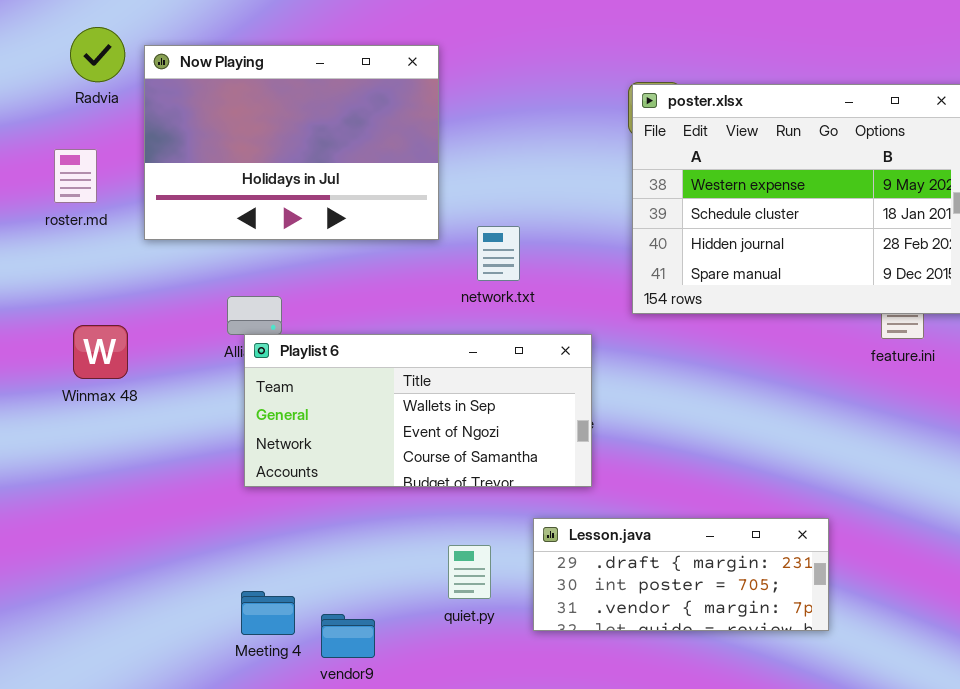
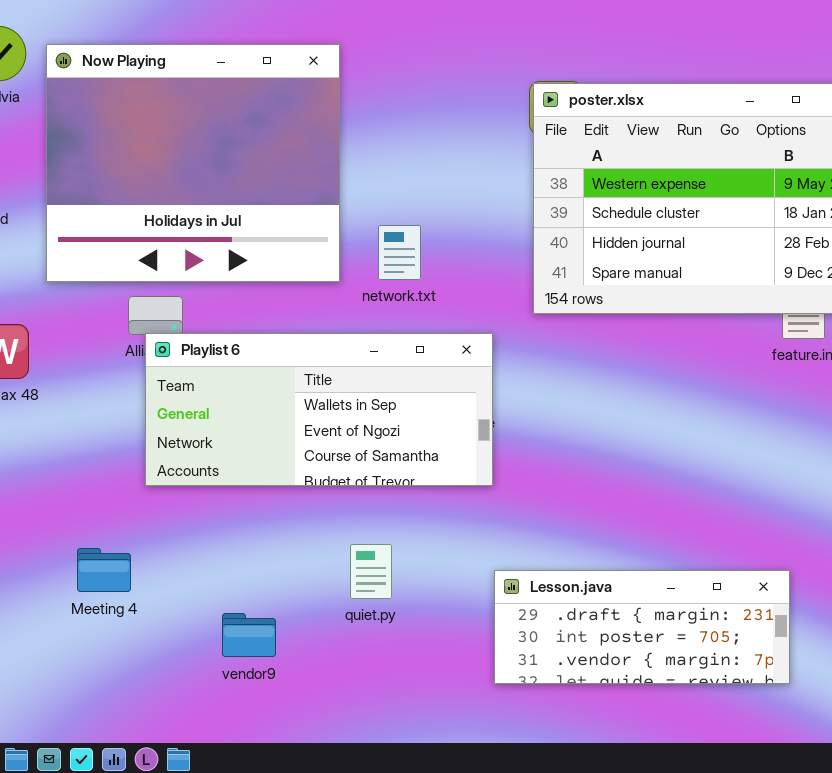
Now Playing: [144,45,439,240] -> [46,44,340,282], resized
Lesson.java: [533,518,829,631] -> [494,570,790,684], moved
Meeting 4: [241,591,295,635] -> [77,548,131,592], moved

